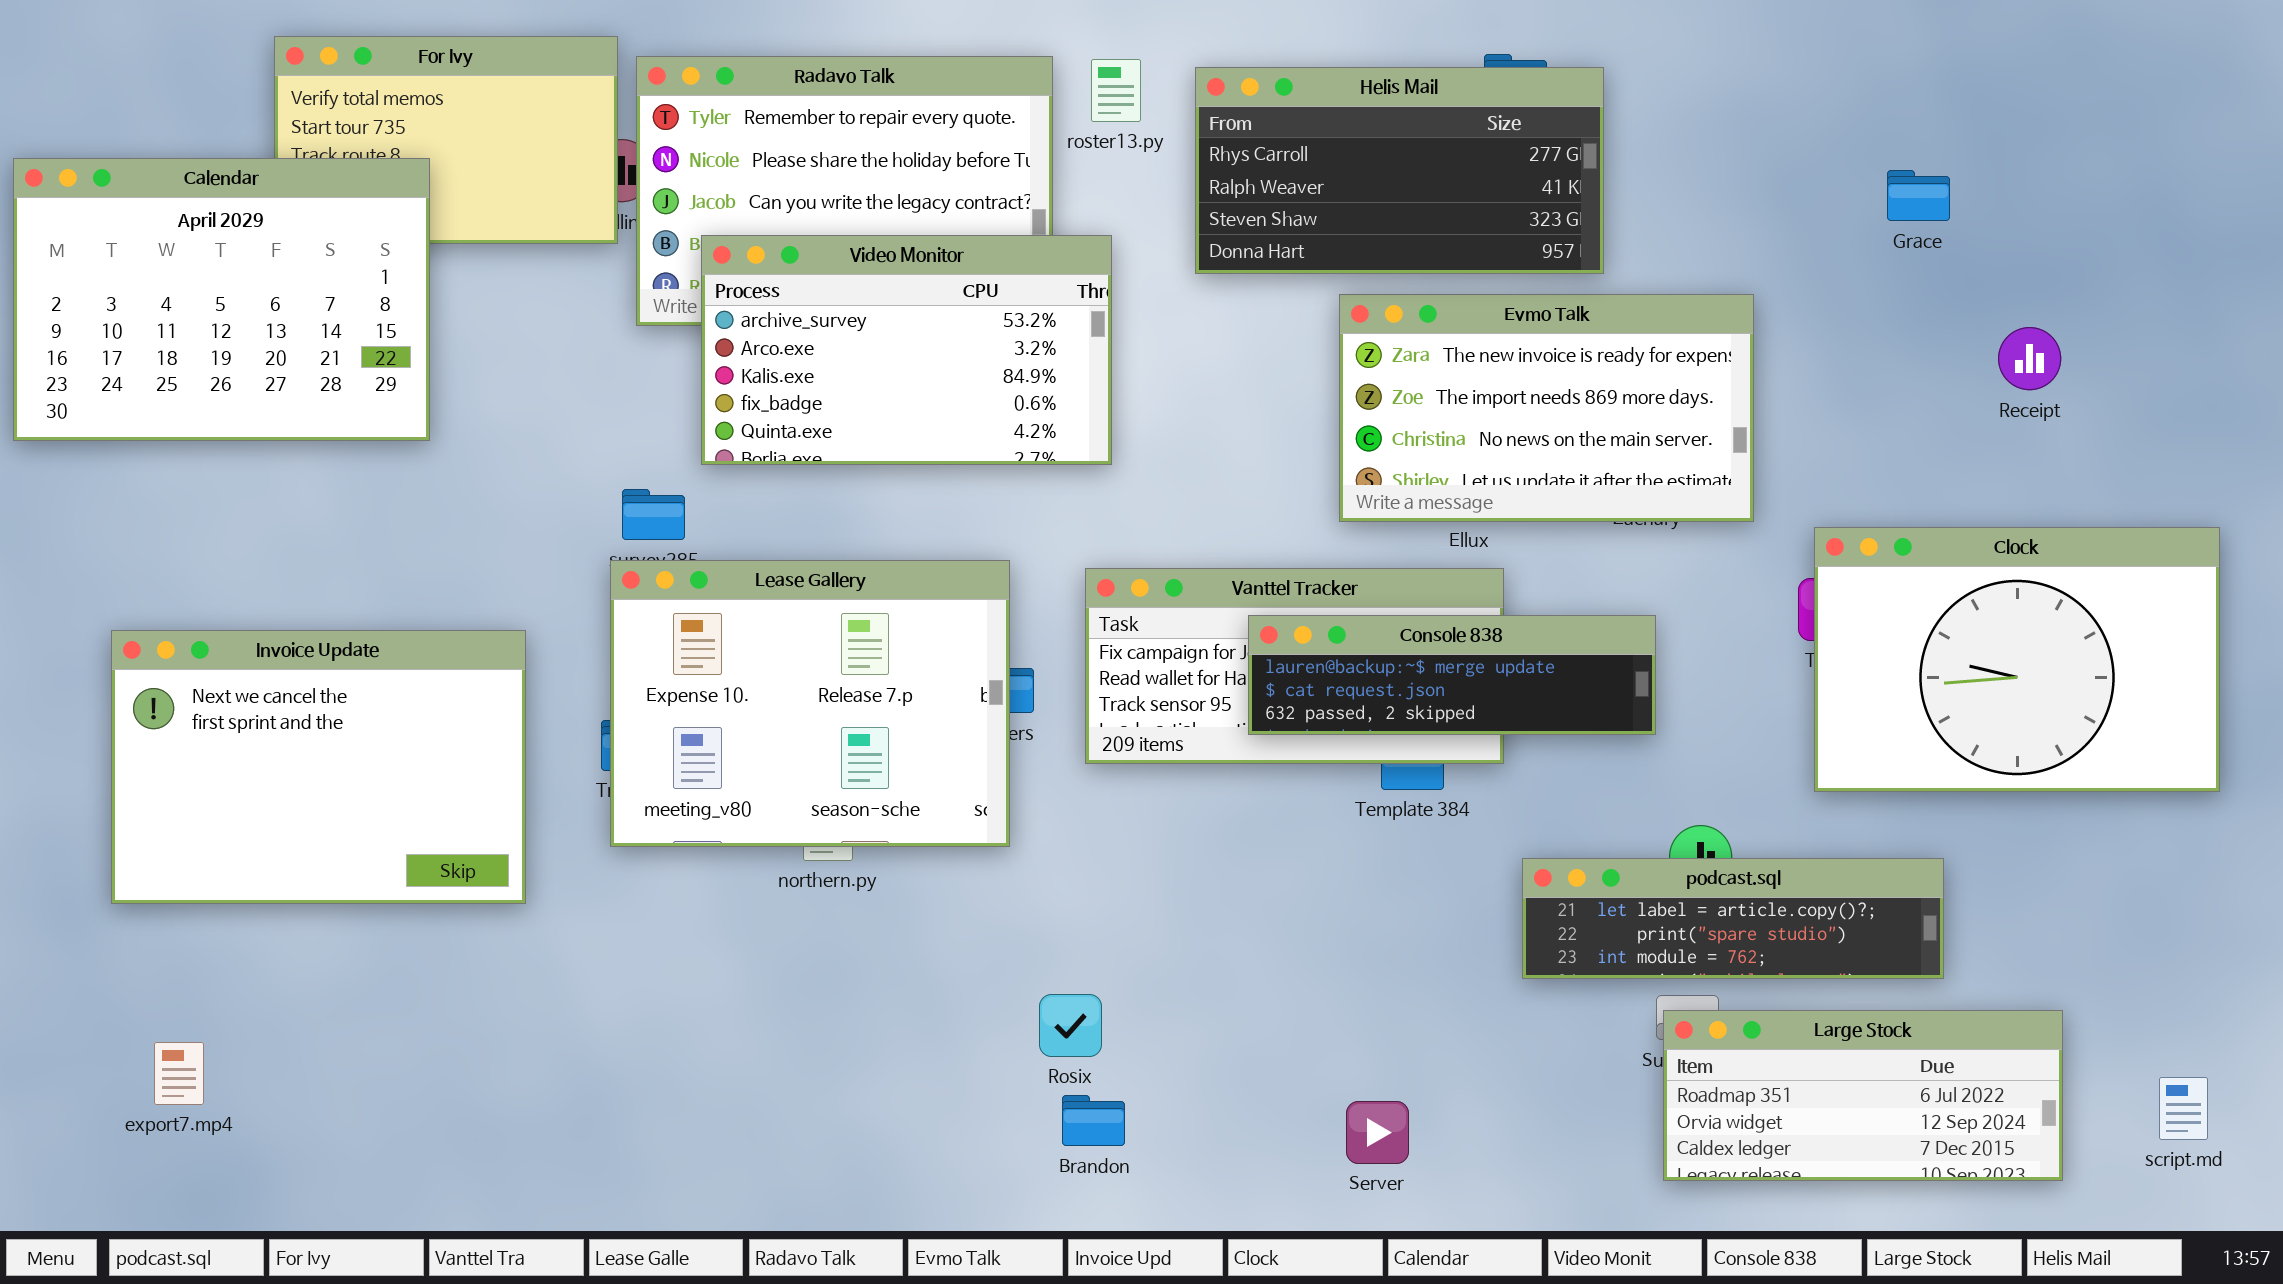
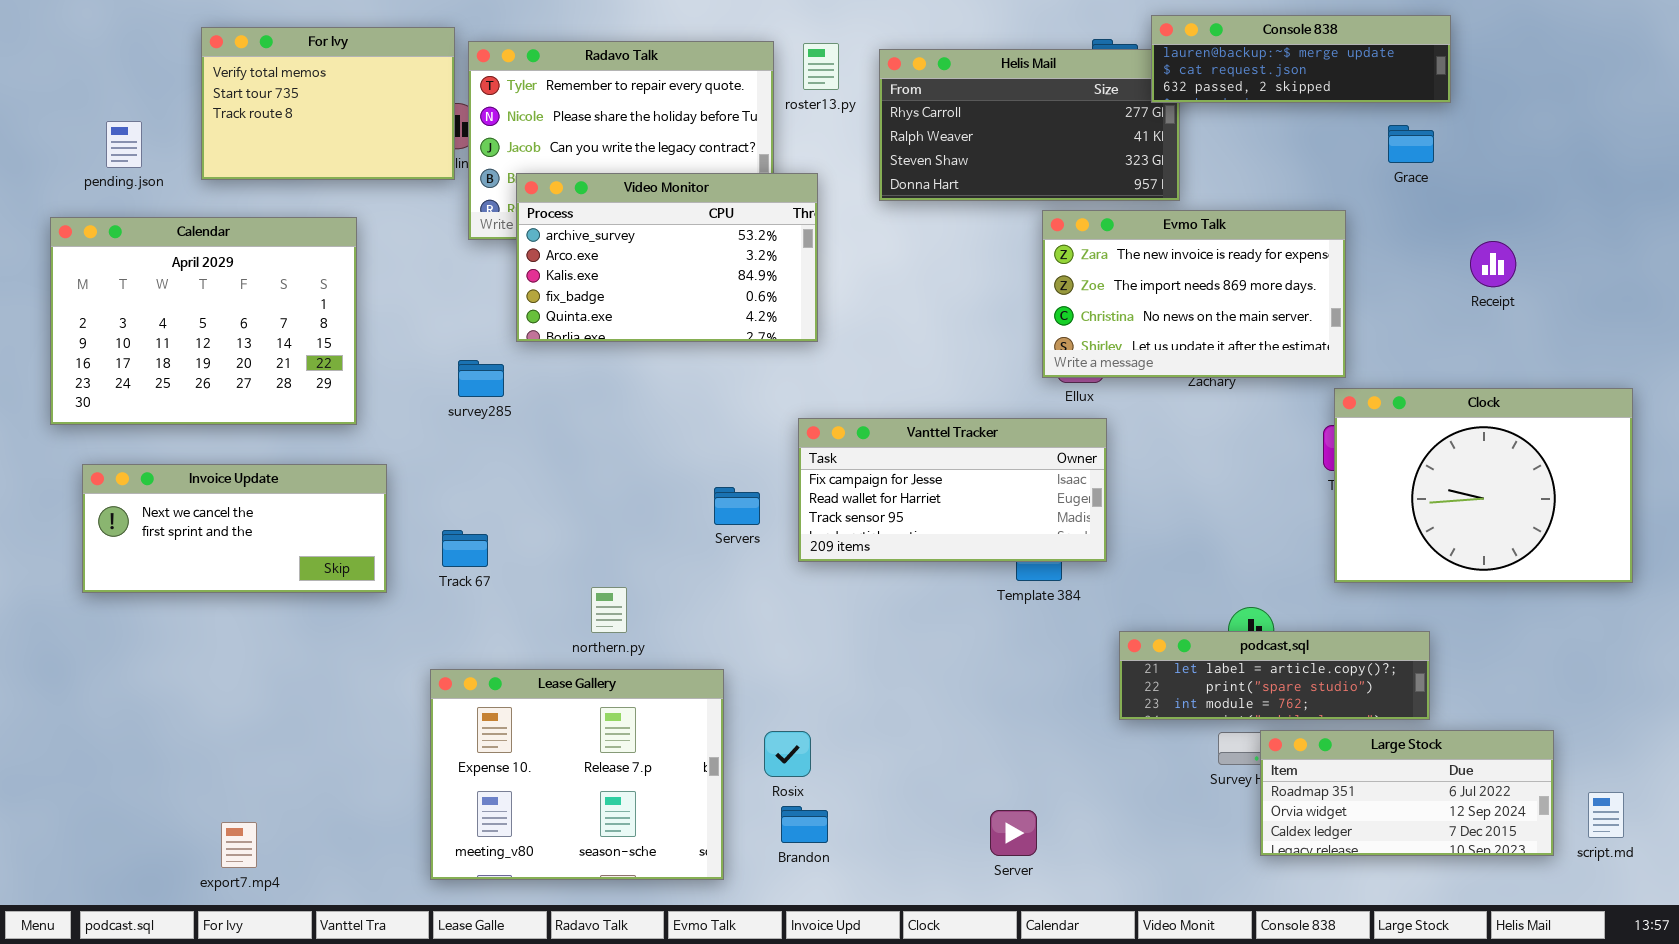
Calendar: [13,158,430,441] -> [50,217,357,425], moved
Evmo Talk: [1339,294,1754,522] -> [1042,210,1346,378], moved
Lease Gallery: [610,560,1010,847] -> [430,669,724,880], moved
Console 838: [1248,615,1656,735] -> [1151,15,1451,103], moved
Invoice Update: [111,630,526,904] -> [82,464,387,593], resized
Large Stock: [1663,1010,2063,1181] -> [1260,730,1554,856], moved
export7.mp4: [154,1042,204,1105] -> [221,822,257,868], moved

